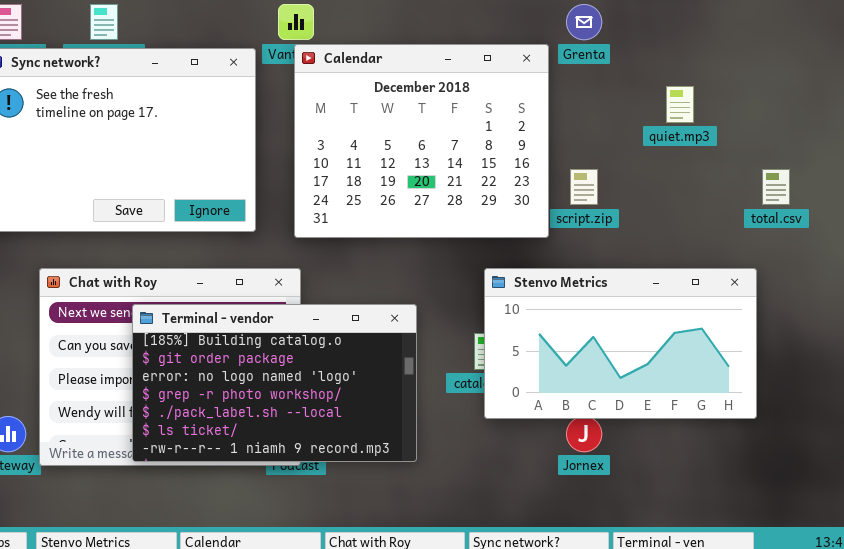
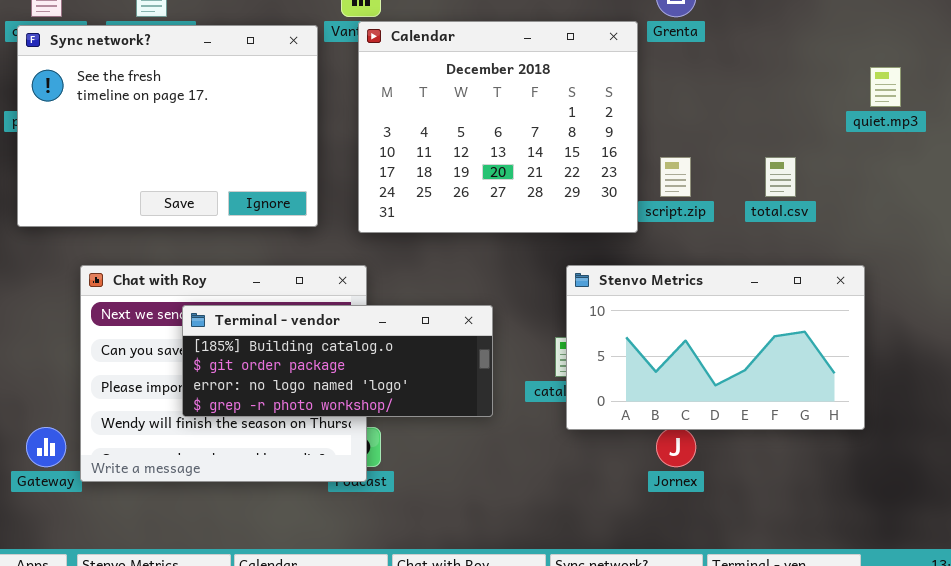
quiet.mp3: [666,86,694,123] -> [870,67,901,107], moved
total.csv: [762,169,790,205] -> [765,157,796,197], moved
Terminal - vendor: [132,304,417,462] -> [182,305,493,417], resized

